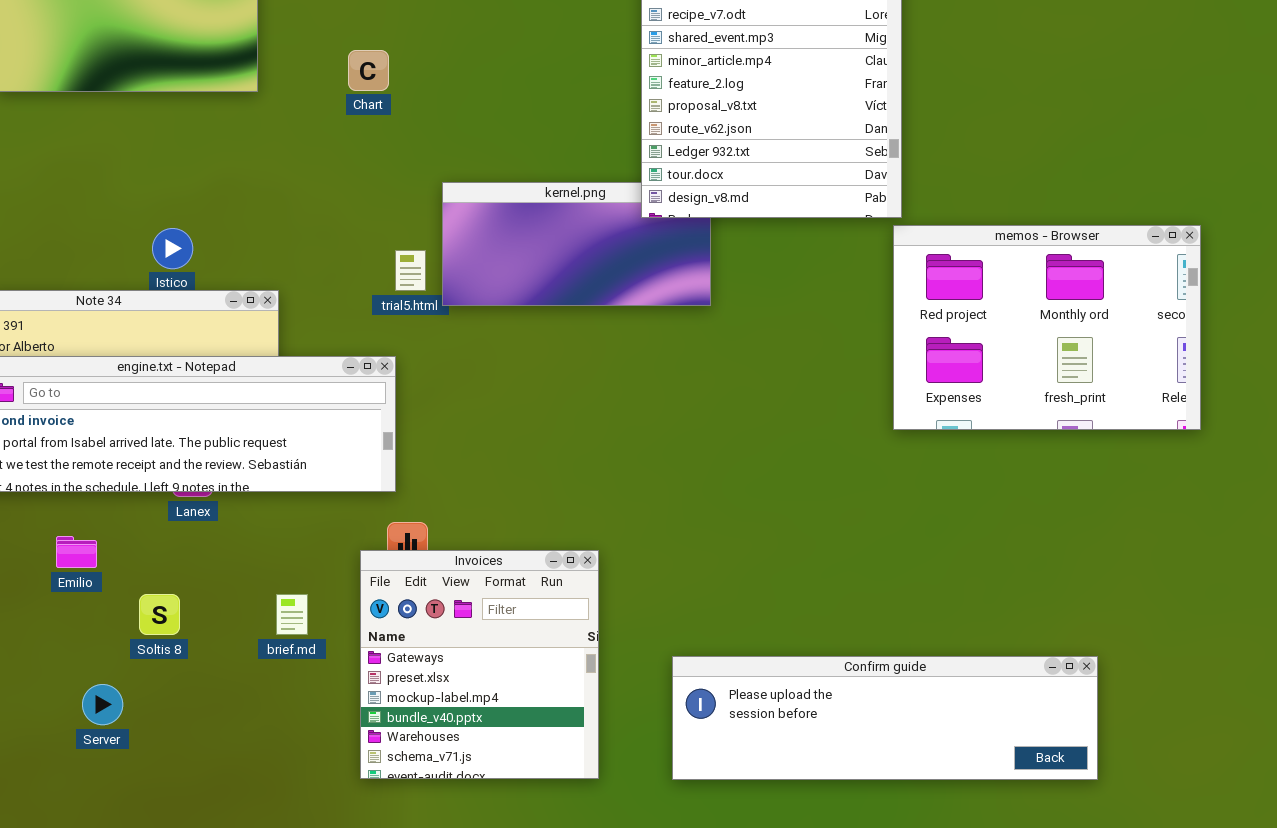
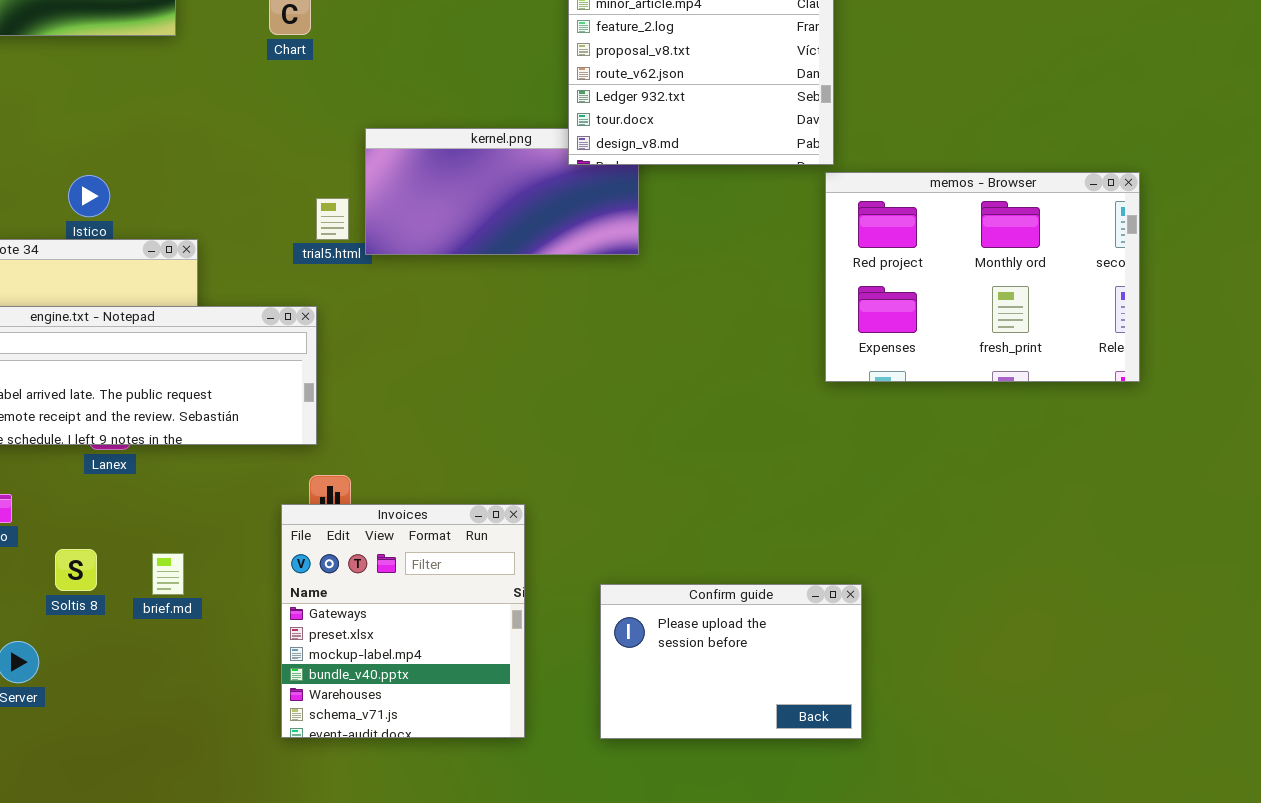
brief.md: [276,594,308,635] -> [152,553,184,595], moved
Confirm guide: [672,656,1098,780] -> [600,584,862,739], resized

